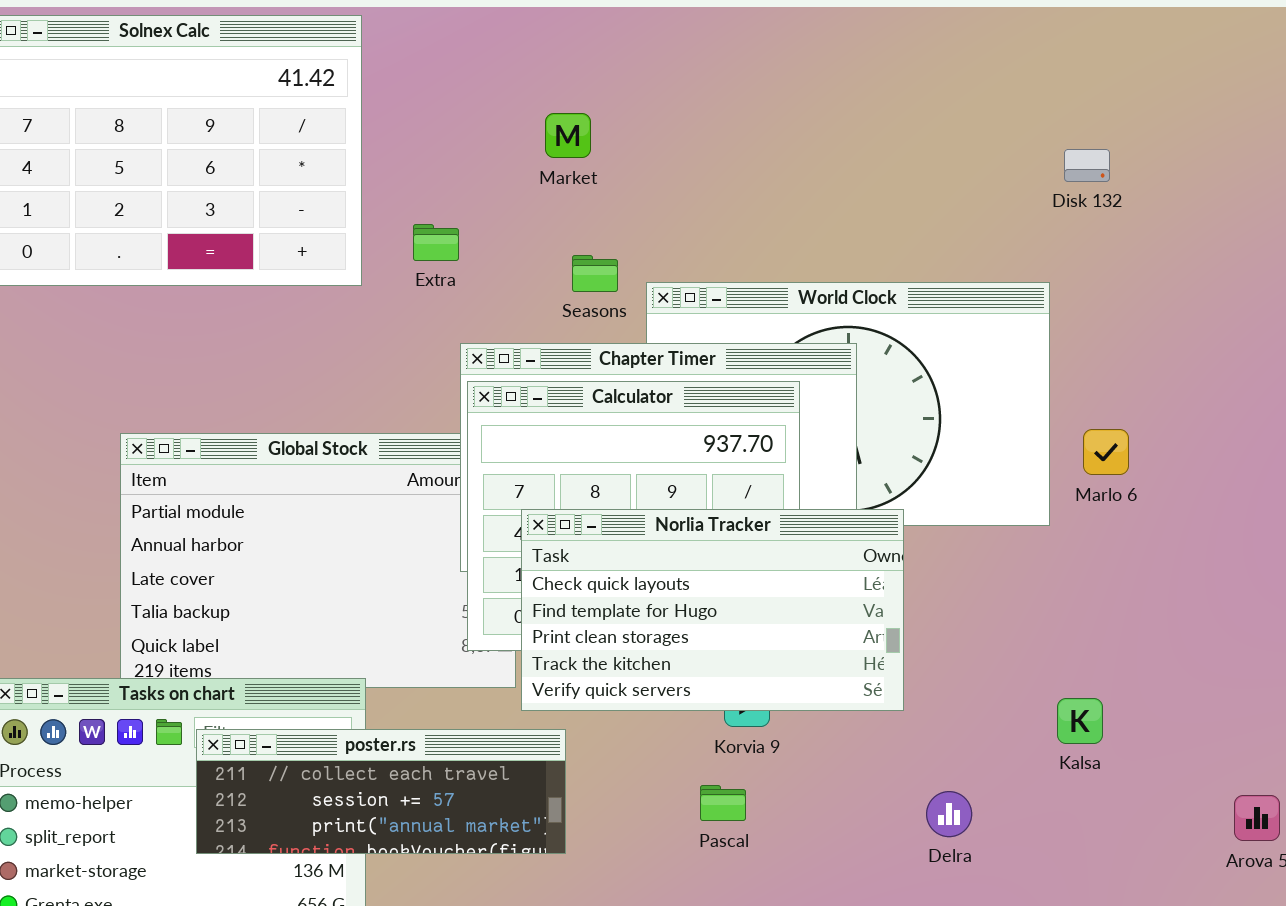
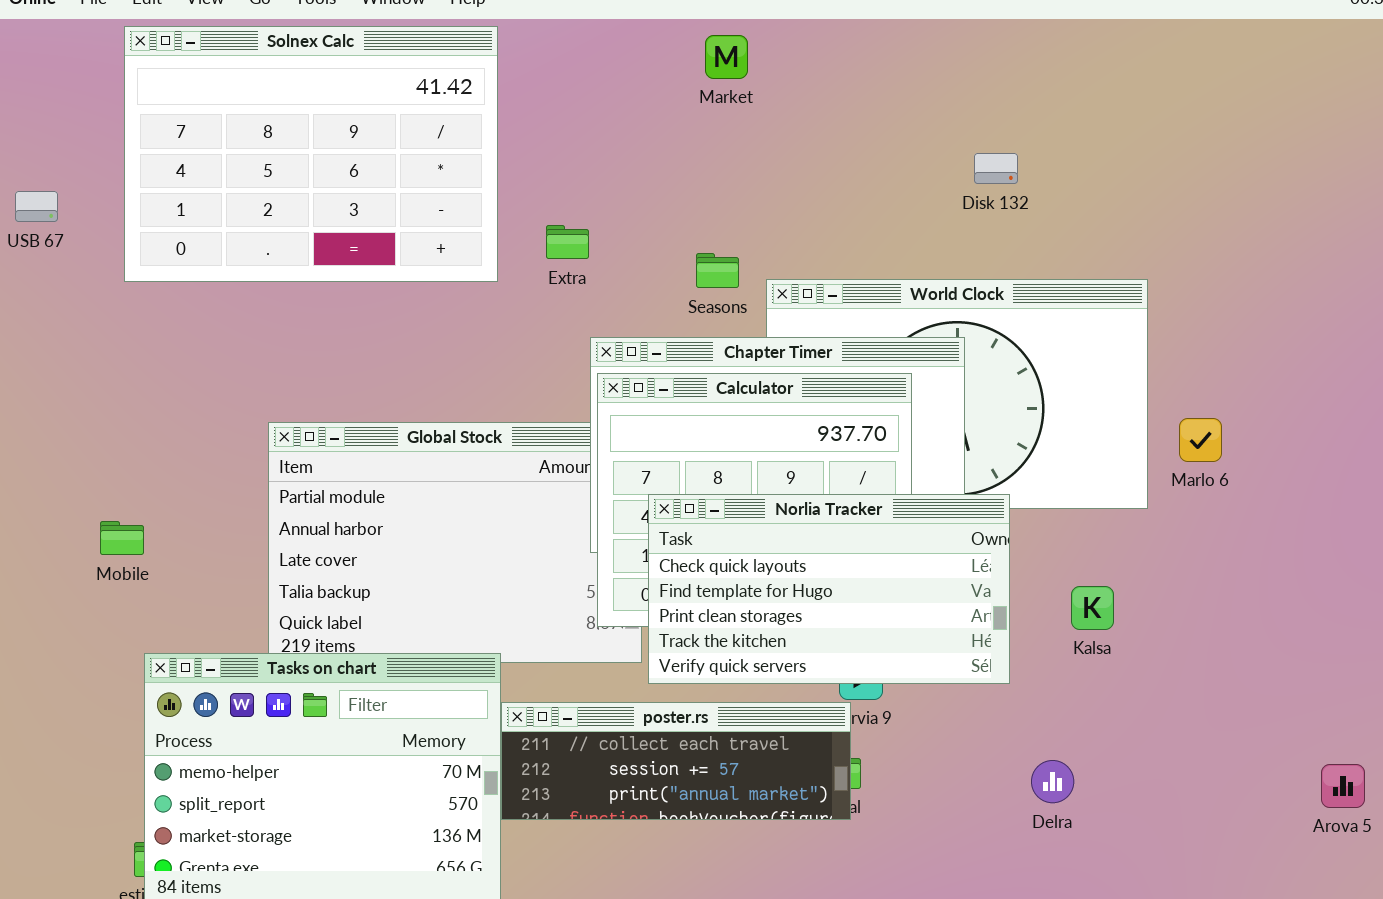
Market: [545,113,591,158] -> [705,35,748,79], moved
Disk 132: [1064,149,1110,182] -> [974,153,1018,184], moved
Kalsa: [1057,698,1103,744] -> [1071,586,1114,630], moved
poster.rs: [196,729,566,854] -> [501,702,851,820], moved

